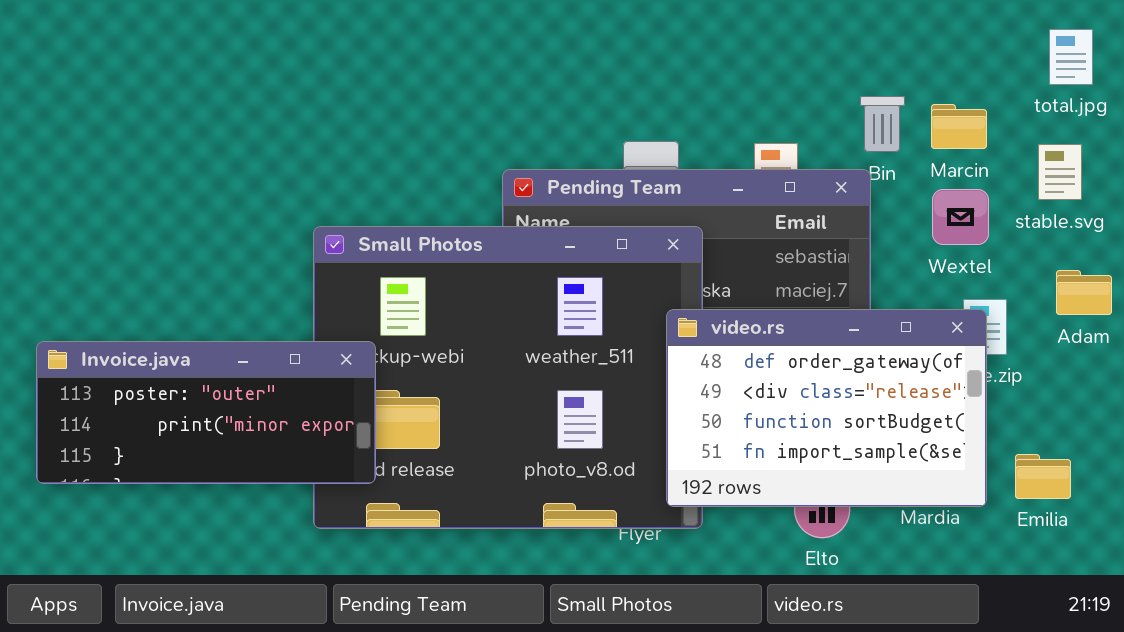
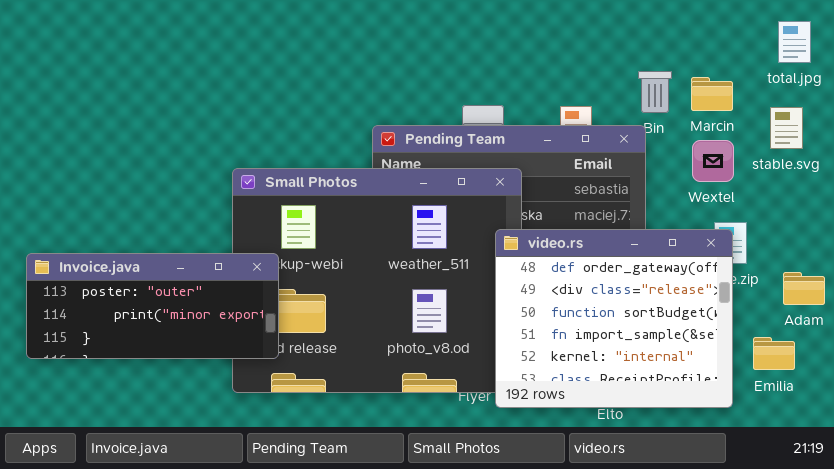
Adam: [1056,270,1112,315] -> [783,272,825,305], moved
video.rs: [666,309,987,507] -> [495,229,733,408], resized

